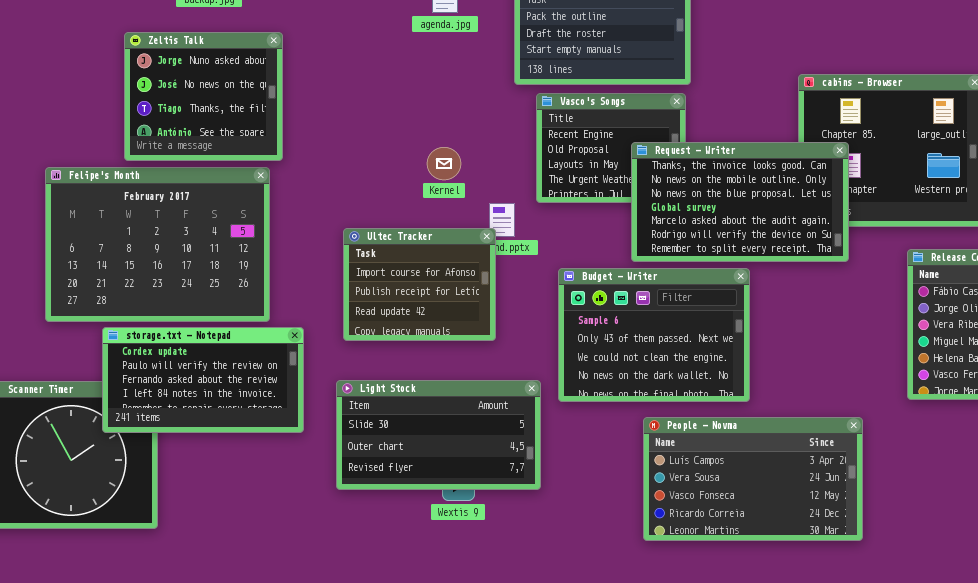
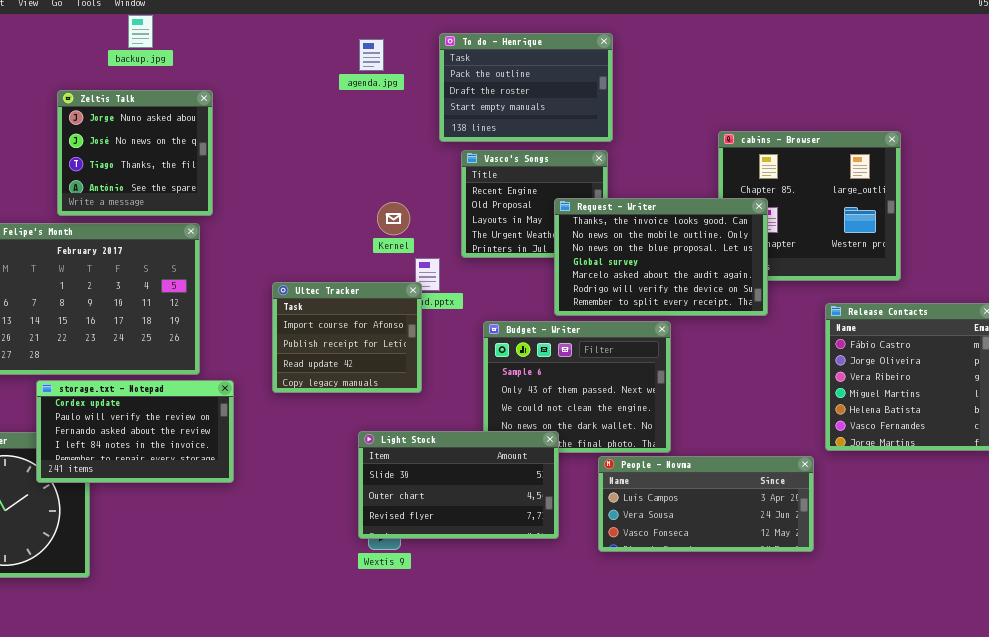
Kernel: [427,147,461,180] -> [377,202,410,235], moved
Light Stock: [336,380,541,490] -> [358,431,559,539], moved
People - Novma: [643,417,863,541] -> [598,456,814,552], moved, resized

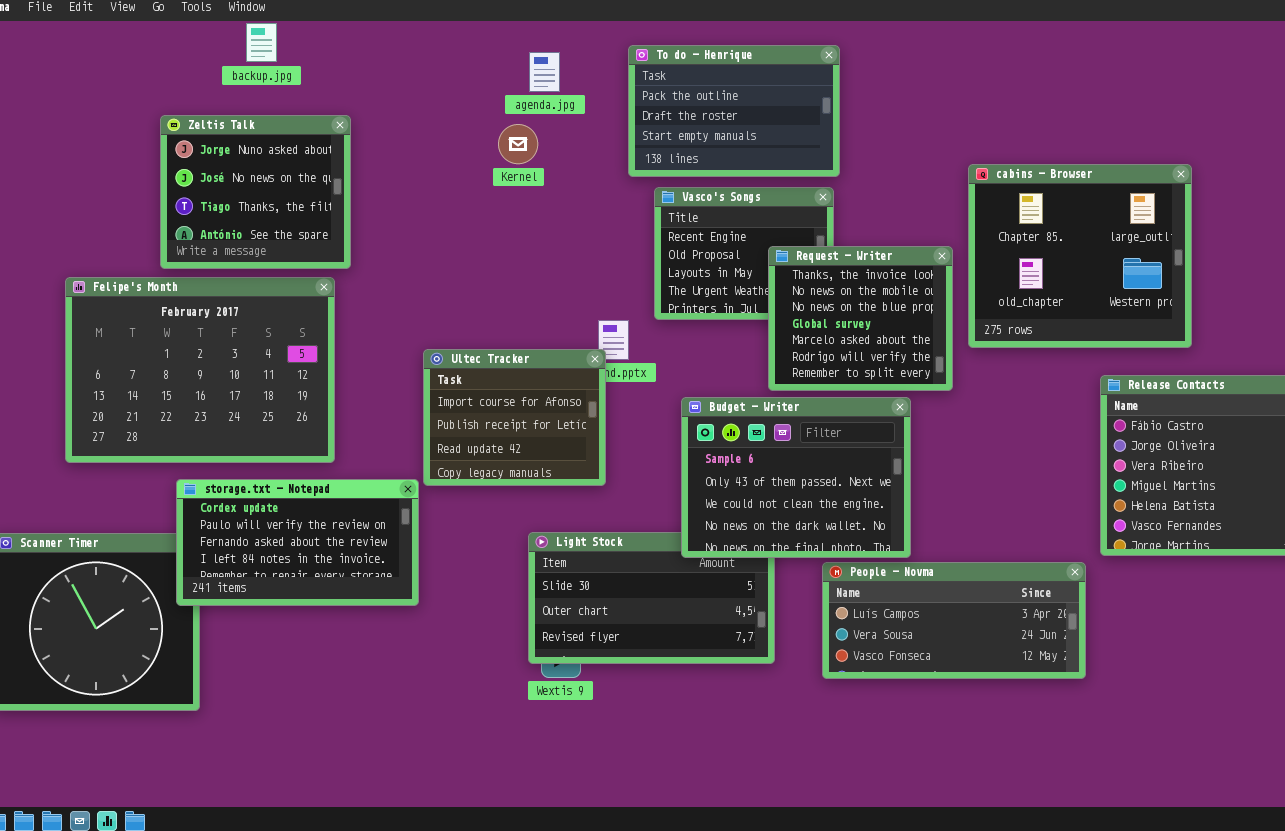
Request - Writer: [554,198,768,316] -> [768,246,953,391], resized
Kernel: [377,202,410,235] -> [498,124,538,164], moved
Budget - Writer: [483,321,671,453] -> [681,397,911,558], raised
storage.txt - Notepad: [36,380,234,483] -> [176,479,419,606], moved

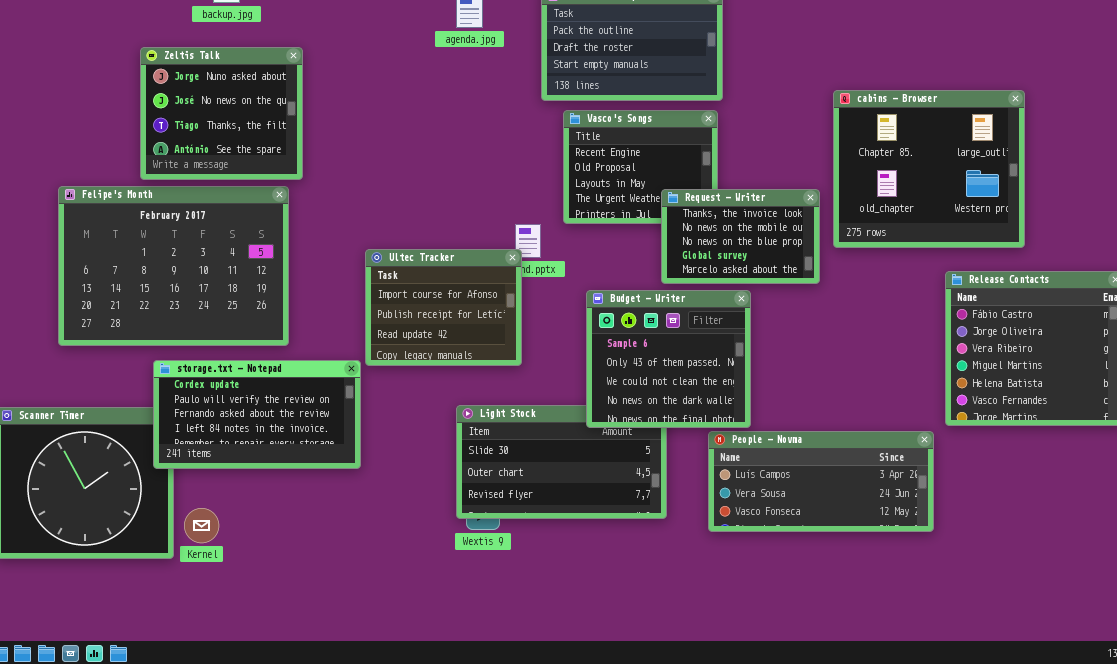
Kernel: [498,124,538,164] -> [184,508,219,543], moved
Request - Writer: [768,246,953,391] -> [661,189,820,284], resized
Budget - Writer: [681,397,911,558] -> [586,290,751,428], resized

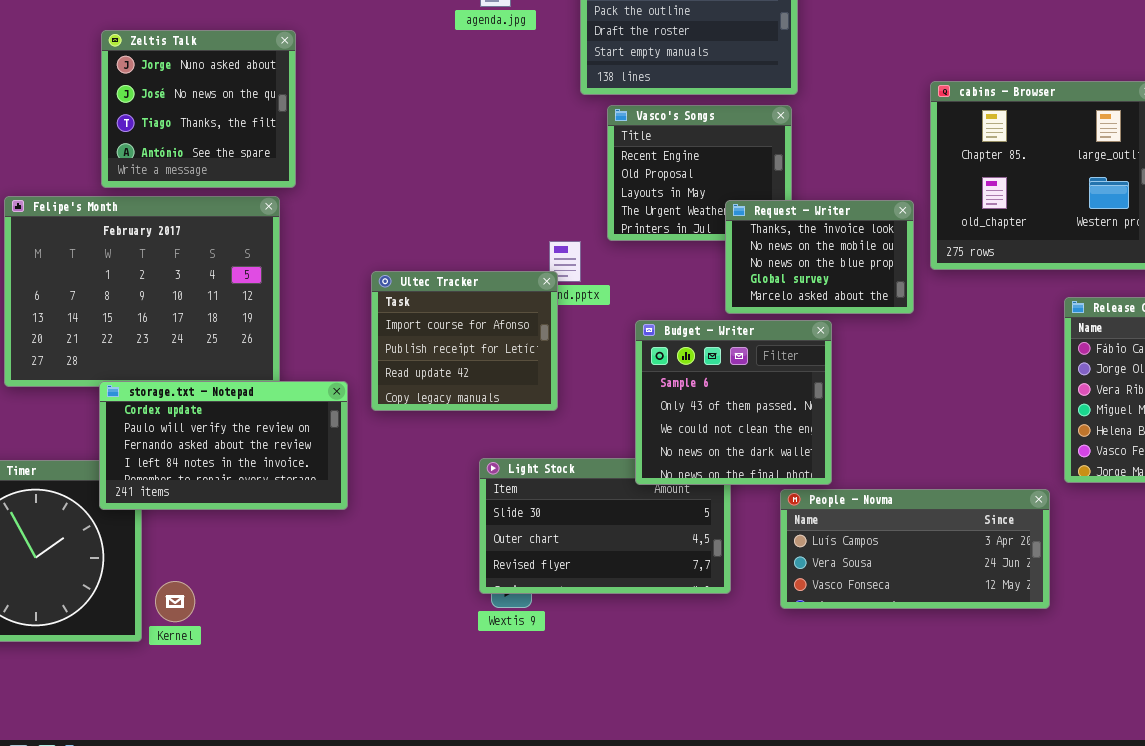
storage.txt - Notepad: [153,360,361,469] -> [99,381,348,510], moved

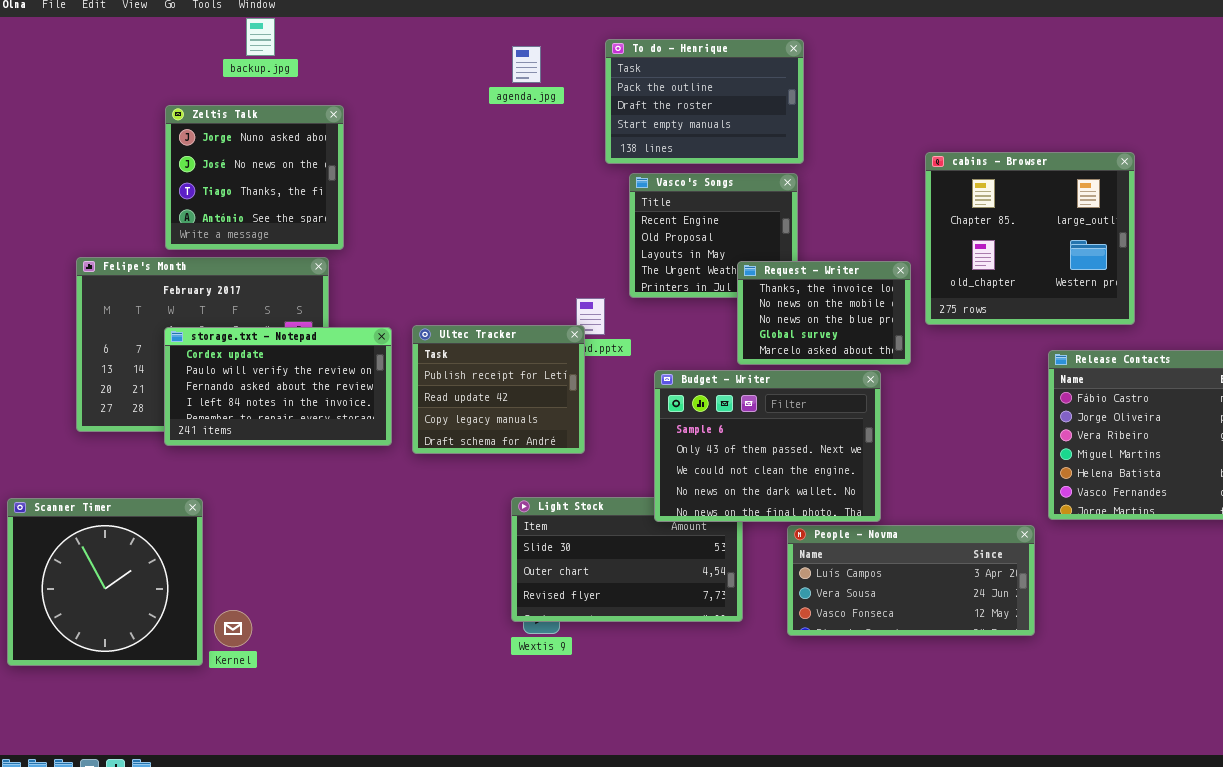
Ultec Tracker: [371,271,558,411] -> [412,325,585,454], scrolled down 1 row
Budget - Writer: [635,320,832,485] -> [654,370,881,522], resized
storage.txt - Notepad: [99,381,348,510] -> [164,327,392,446], moved

